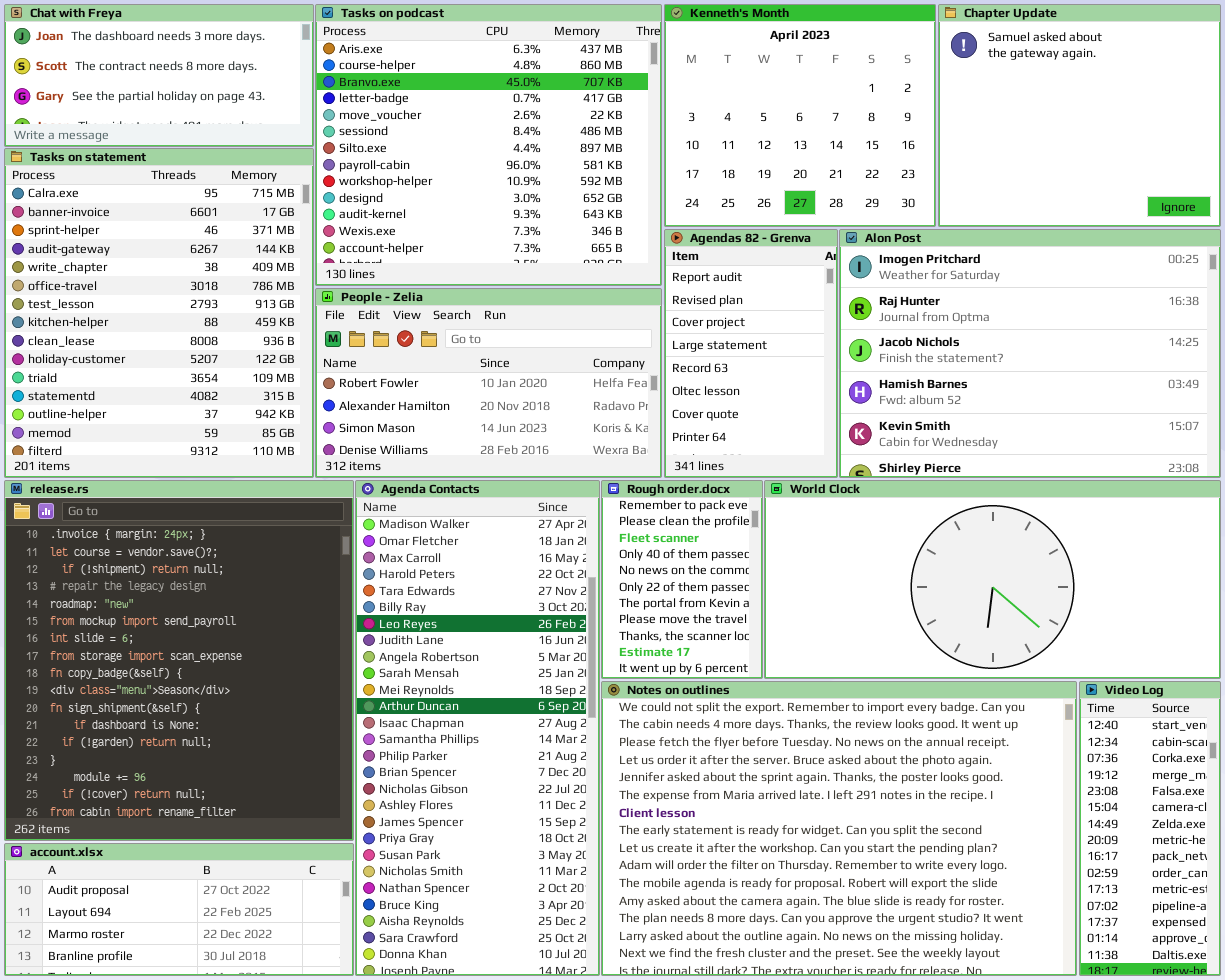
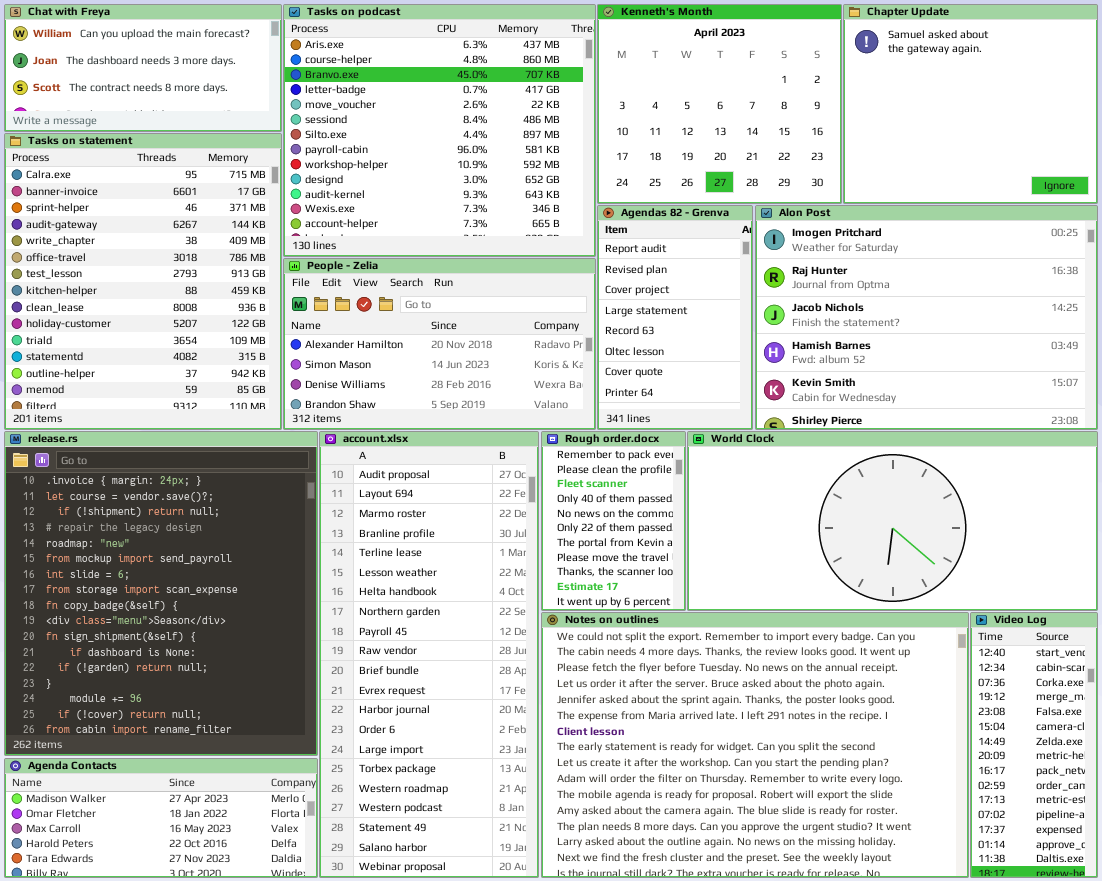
Chat with Freya: [4,4,314,147] -> [4,4,282,132], scrolled up 1 row
People - Zelia: [315,288,662,478] -> [283,258,596,430], scrolled down 1 row
Agenda Contacts: [355,480,600,976] -> [4,758,318,878], moved, resized
account.xlsx: [4,843,354,976] -> [319,431,539,878], moved, resized

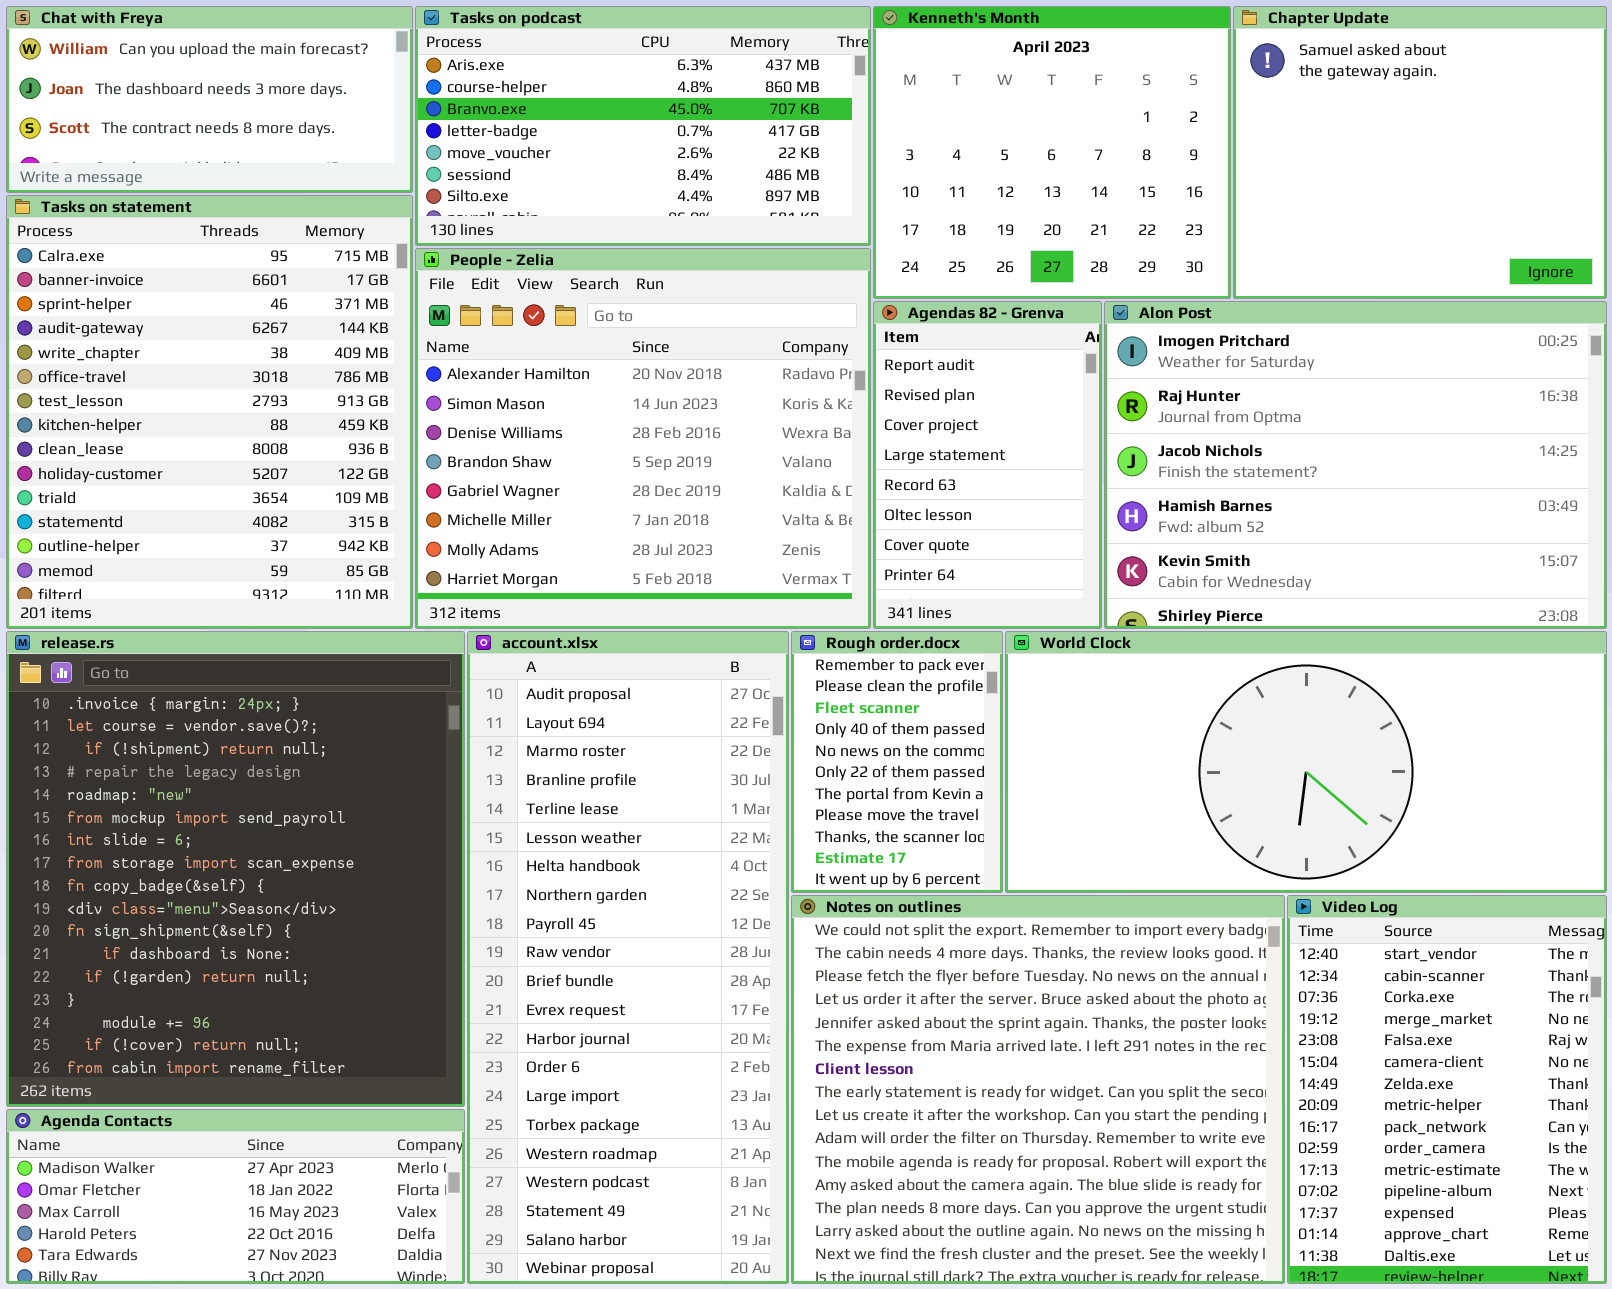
Tasks on podcast: [283,4,596,257] -> [415,6,871,246], resized
People - Zelia: [283,258,596,430] -> [415,248,871,629], resized
Notes on outlines: [541,612,969,878] -> [791,895,1285,1284], resized
Video Log: [970,612,1098,878] -> [1287,895,1607,1284], resized

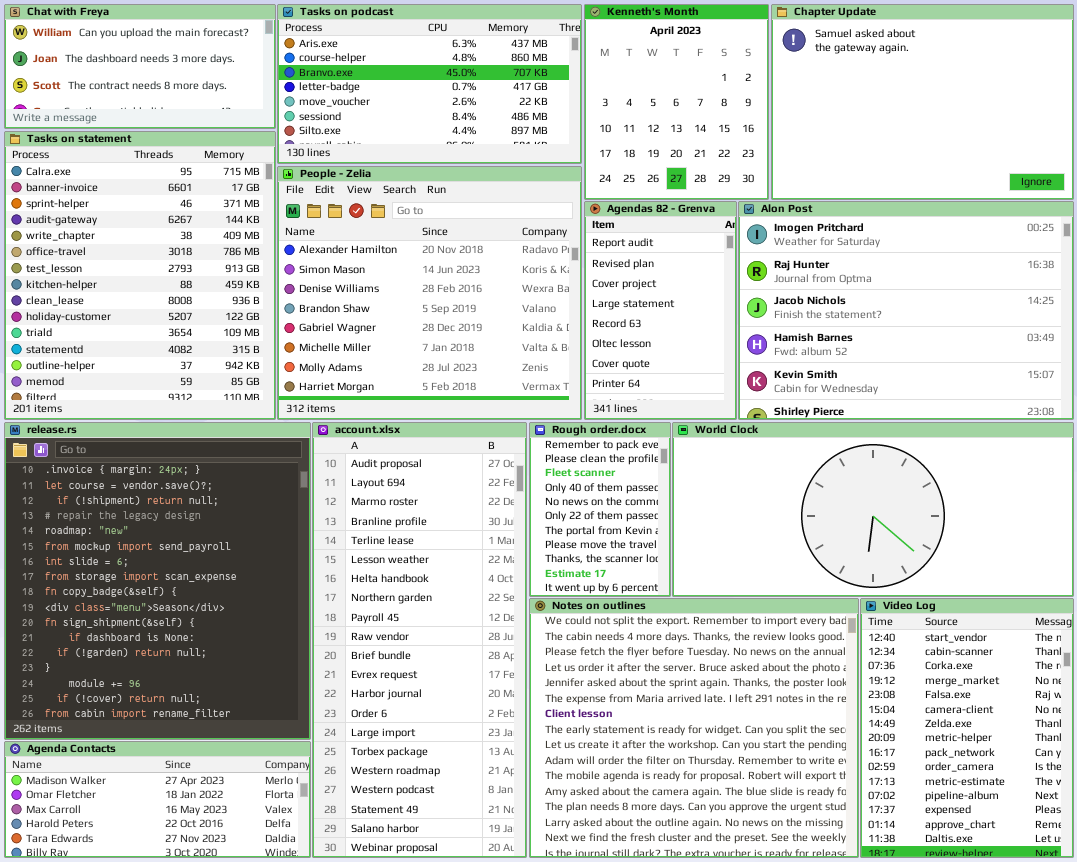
Kenneth's Month: [873,6,1231,299] -> [584,4,769,200], resized
Chapter Update: [1233,6,1607,299] -> [771,4,1074,200], resized

